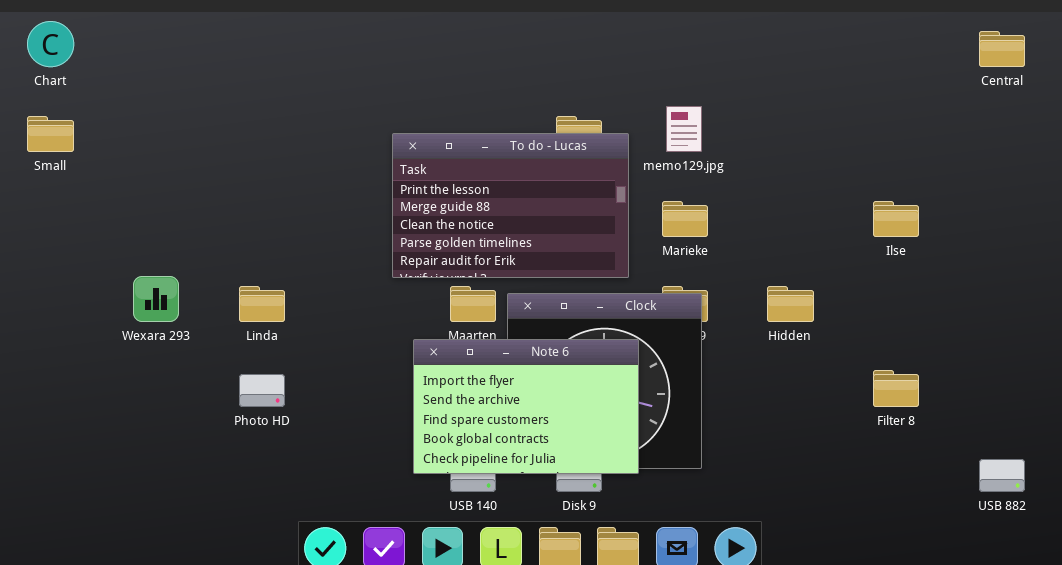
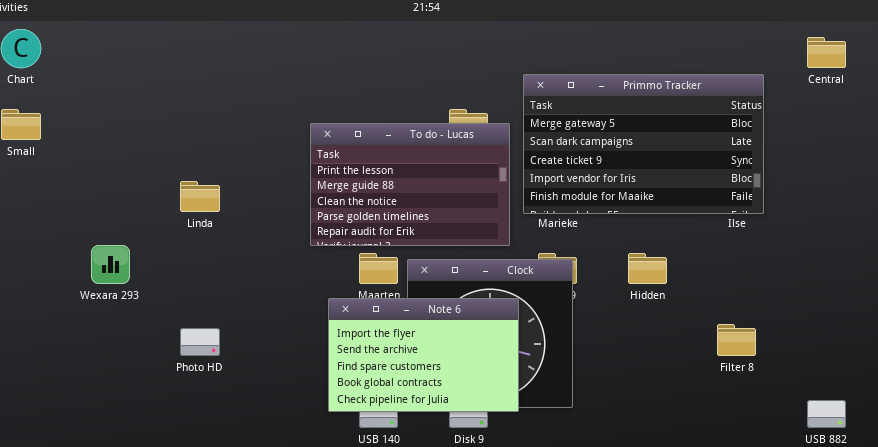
Primmo Tracker: none -> [523,74,764,214], opened
Linda: [239,286,285,322] -> [180,181,220,212], moved

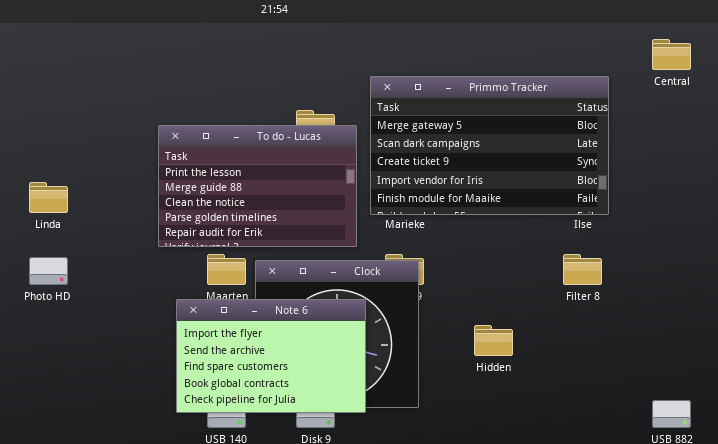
Hidden: [628,253,667,284] -> [474,325,513,356], moved
Filter 8: [717,324,756,356] -> [563,254,602,285], moved
Photo HD: [180,328,220,356] -> [29,257,68,285], moved

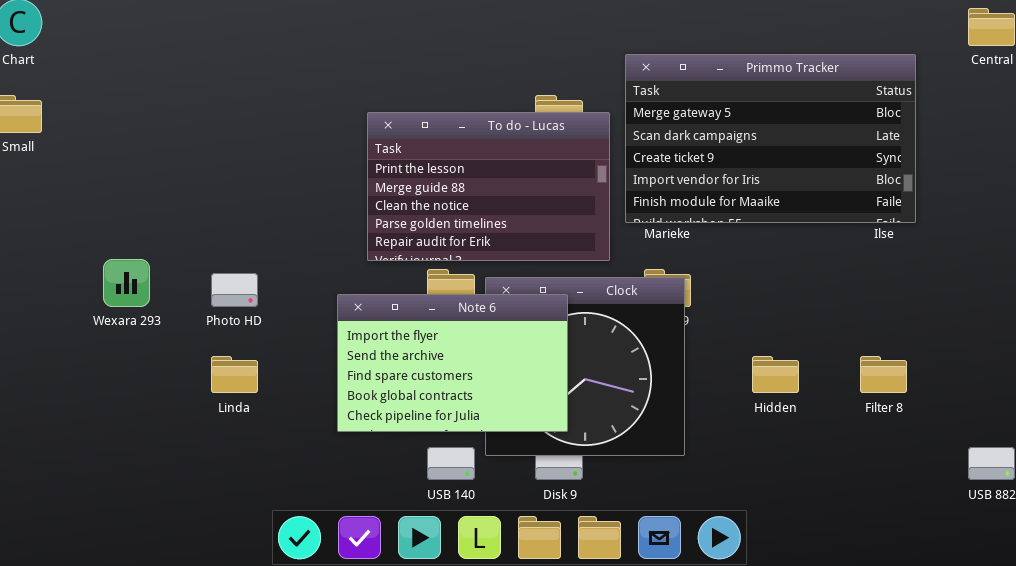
Linda: [29,182,68,213] -> [211,356,258,393], moved
Filter 8: [563,254,602,285] -> [860,356,907,393], moved
Note 6: [176,299,366,413] -> [337,294,568,432], moved

